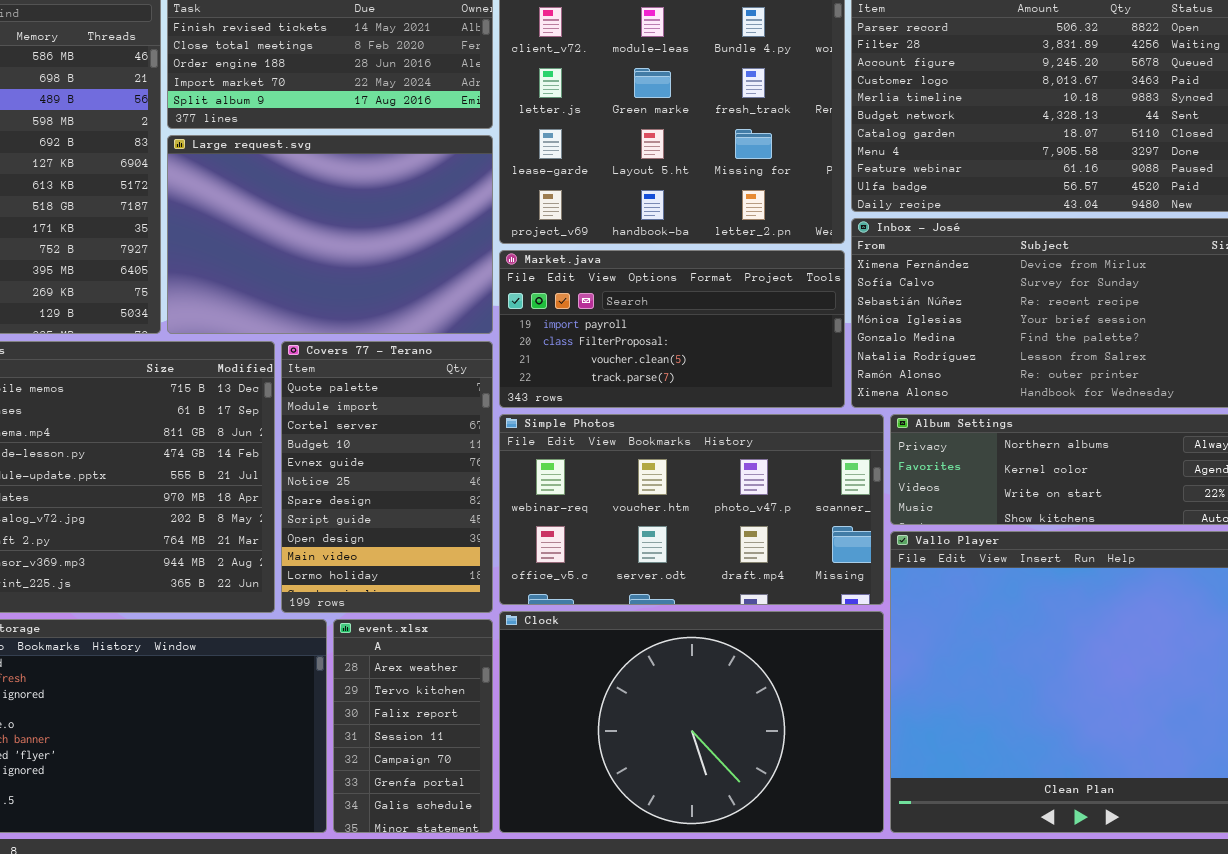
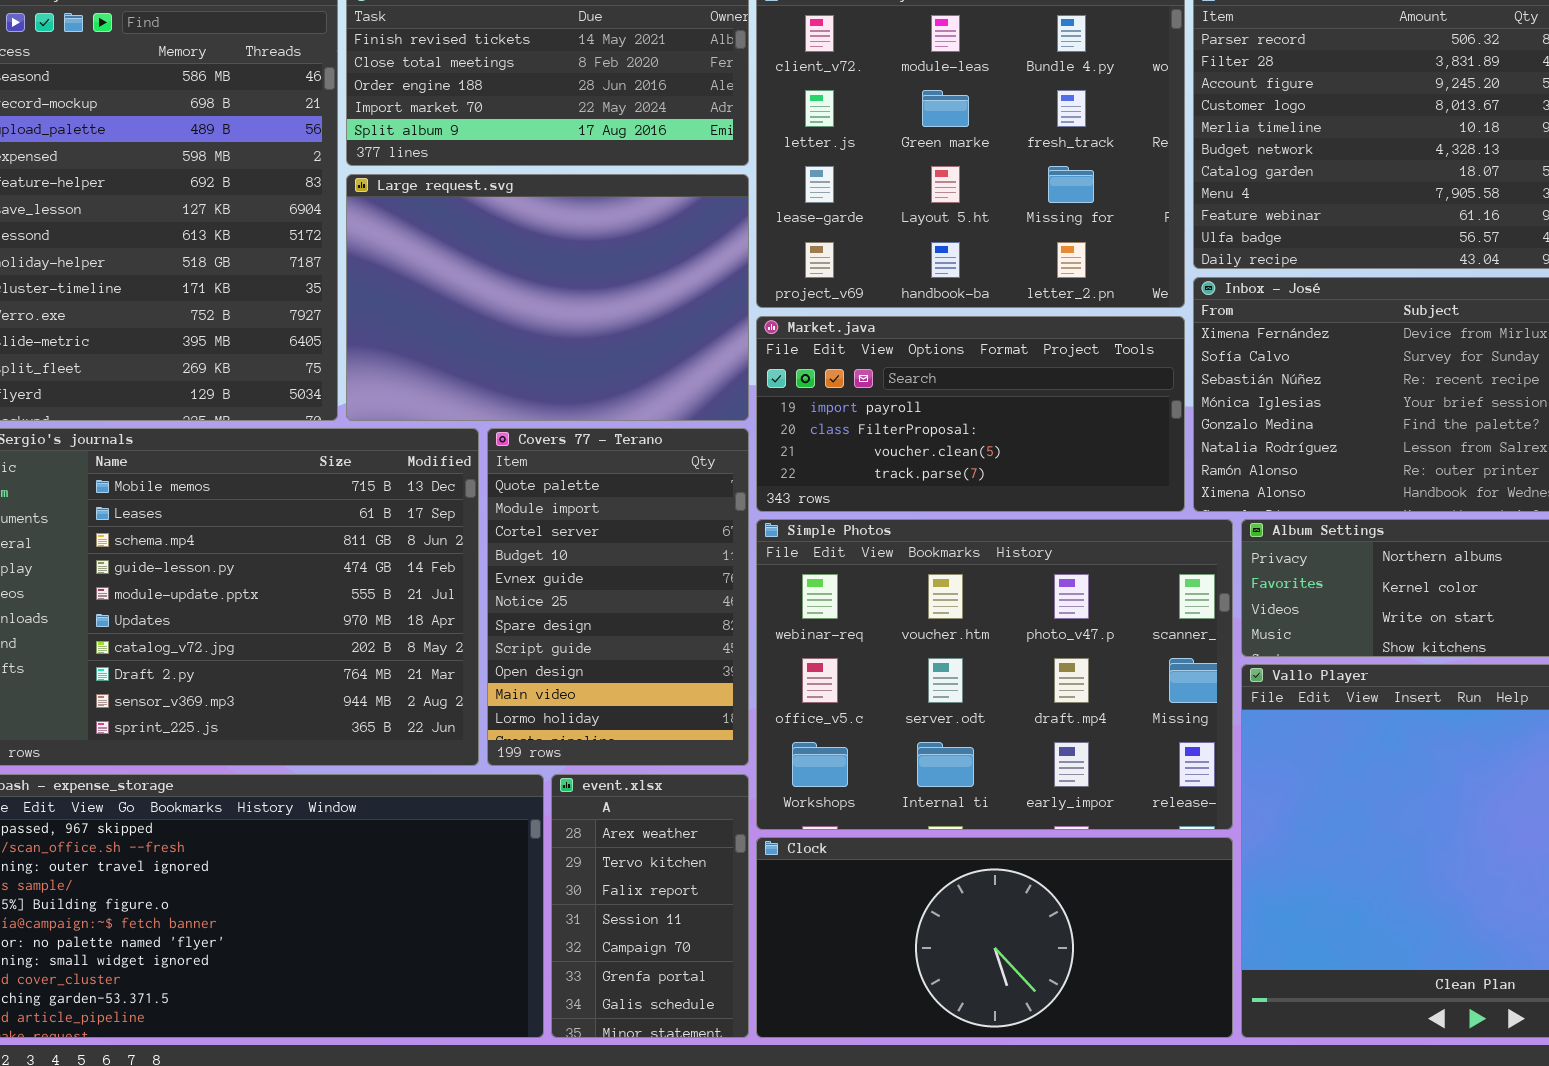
Simple Photos: [499,414,884,605] -> [756,519,1233,830], resized
Clock: [499,611,884,833] -> [756,837,1233,1038], resized

